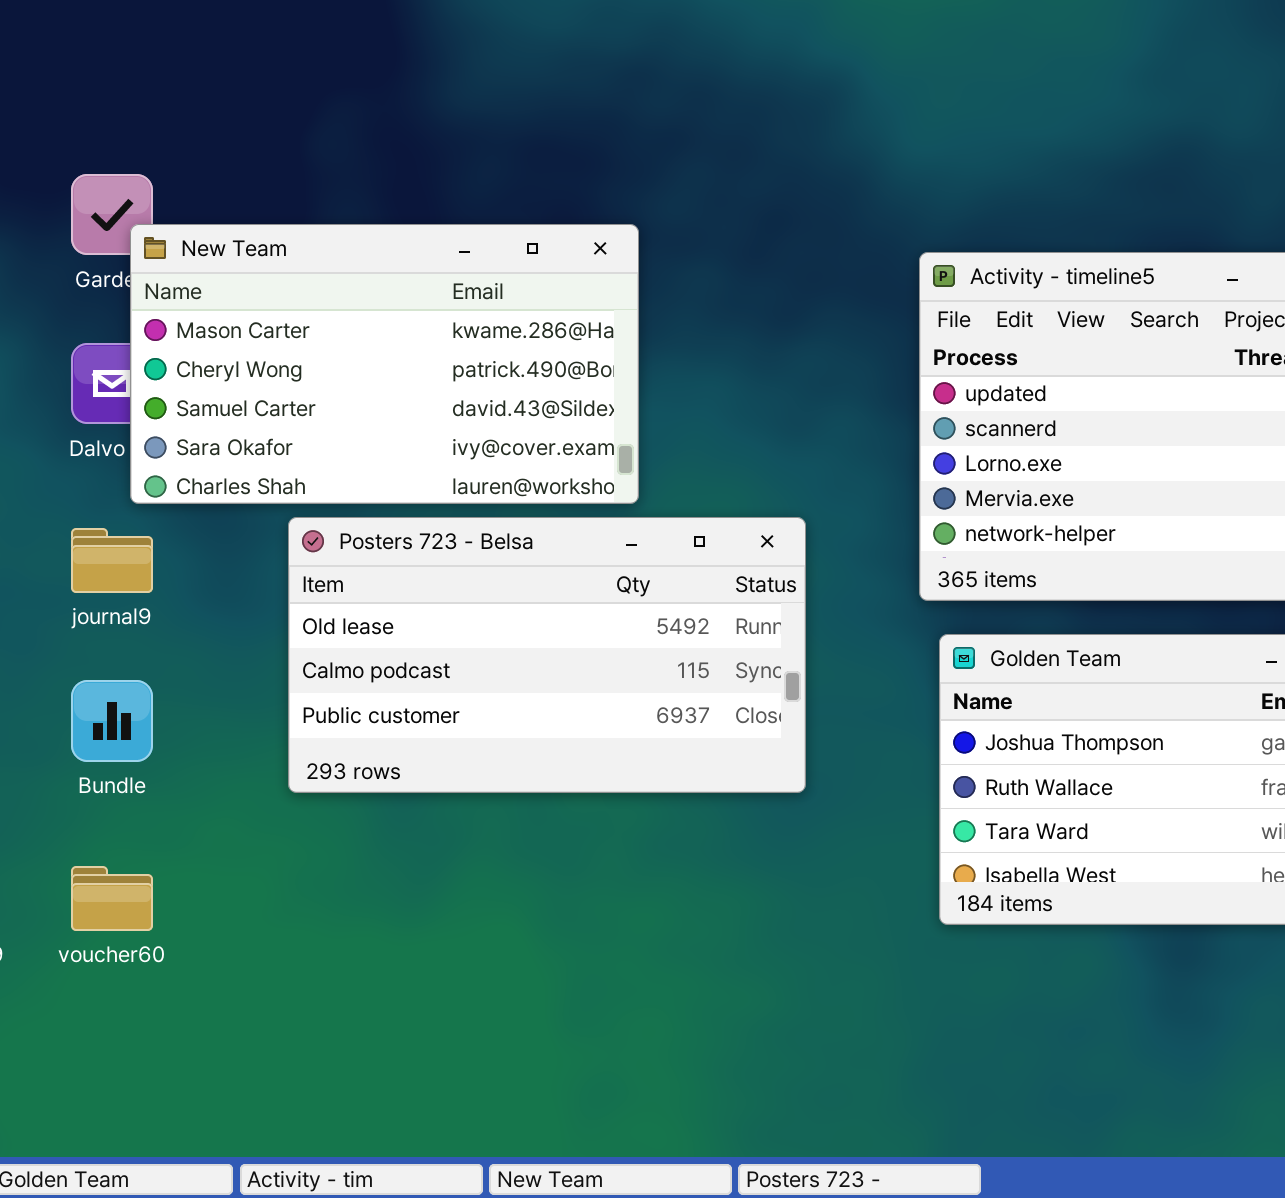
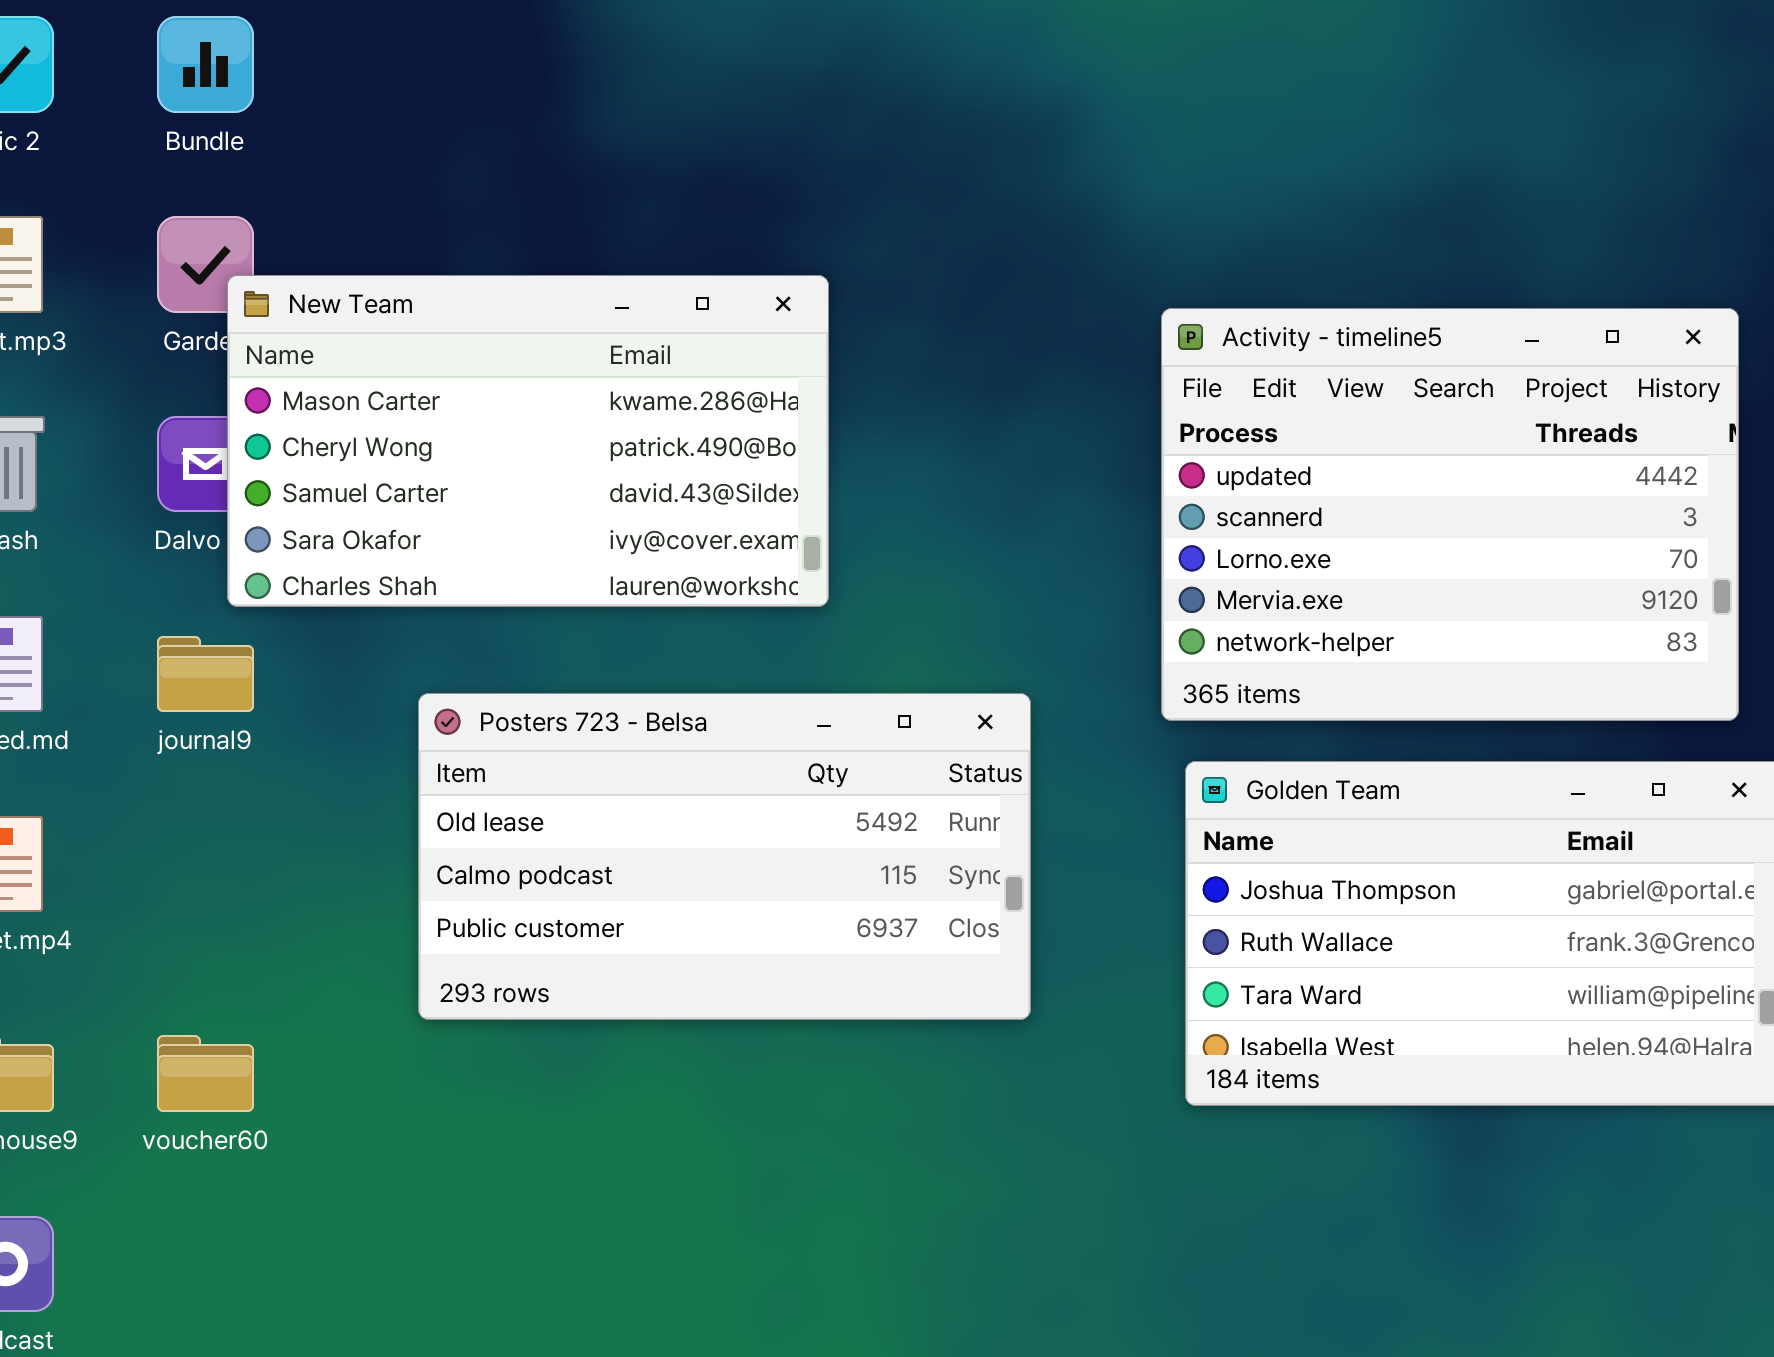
Posters 723 - Belsa: [288,517,806,793] -> [418,693,1031,1020], moved
Bundle: [71,680,153,762] -> [157,16,254,113], moved

